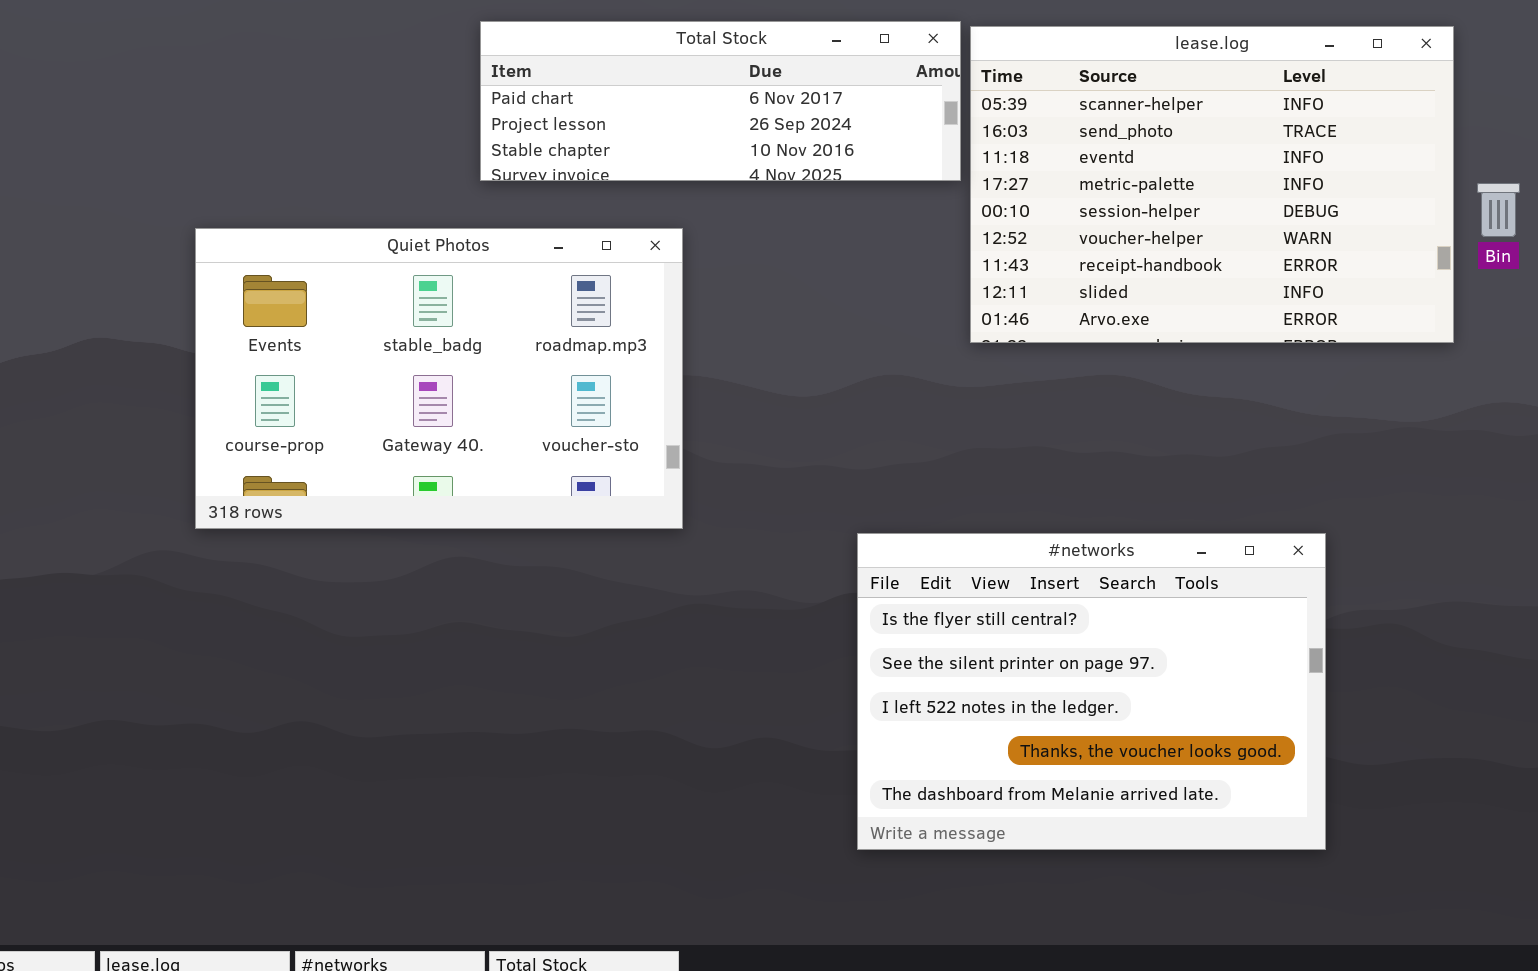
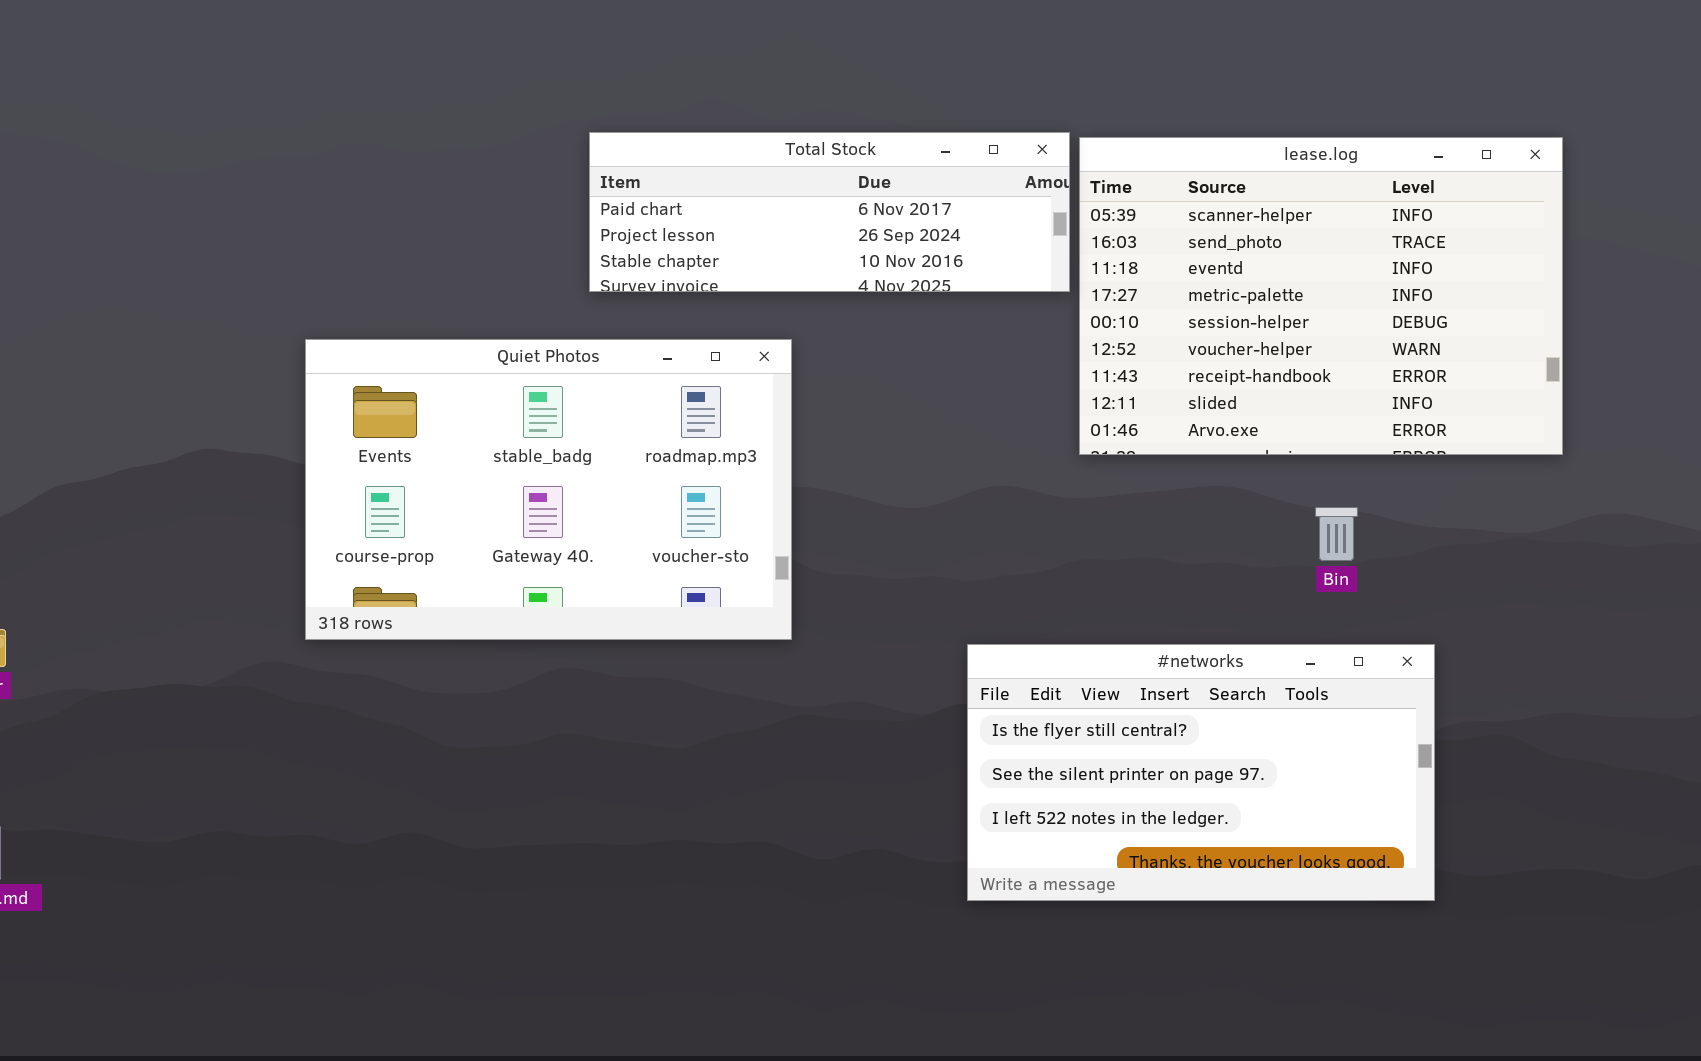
Bin: [1477,183,1520,237] -> [1315,507,1358,561], moved
#networks: [857,533,1326,850] -> [967,644,1435,901], resized

